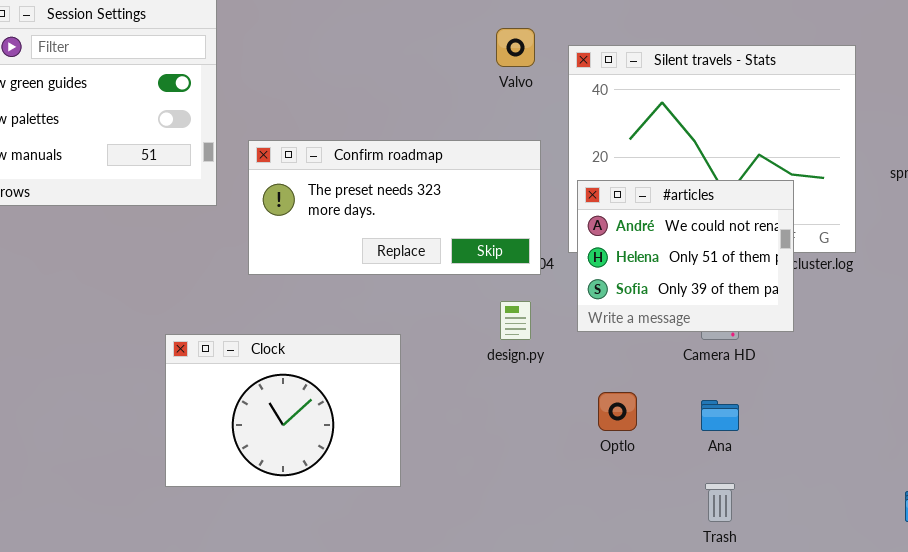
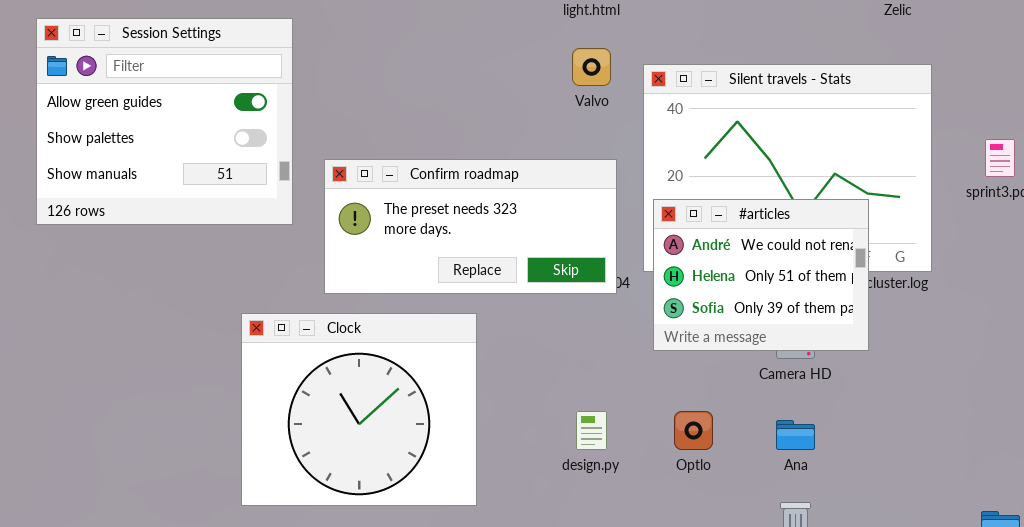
design.py: [500,301,531,340] -> [576,411,607,450], moved
Clock: [165,334,401,487] -> [241,313,477,506], resized

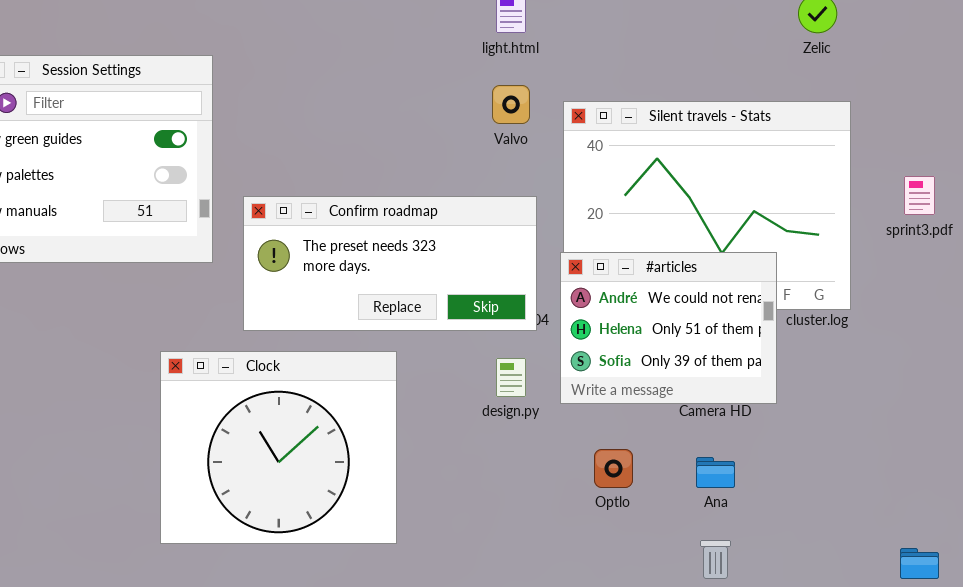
#articles: [653,199,869,351] -> [560,252,777,404], moved
design.py: [576,411,607,450] -> [496,358,526,397], moved

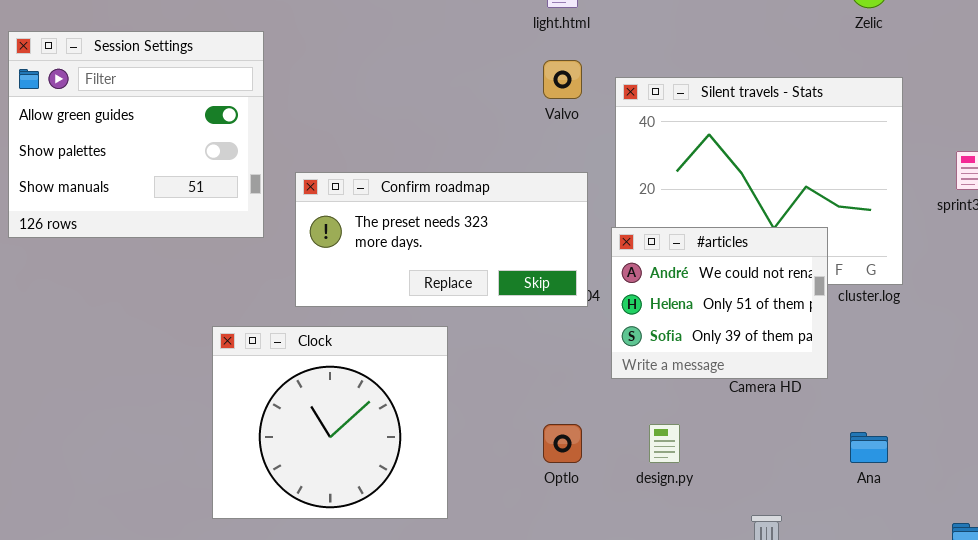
design.py: [496,358,526,397] -> [649,424,680,463], moved
Optlo: [594,449,633,488] -> [543,424,582,463], moved
Ana: [696,457,735,488] -> [850,432,888,463], moved

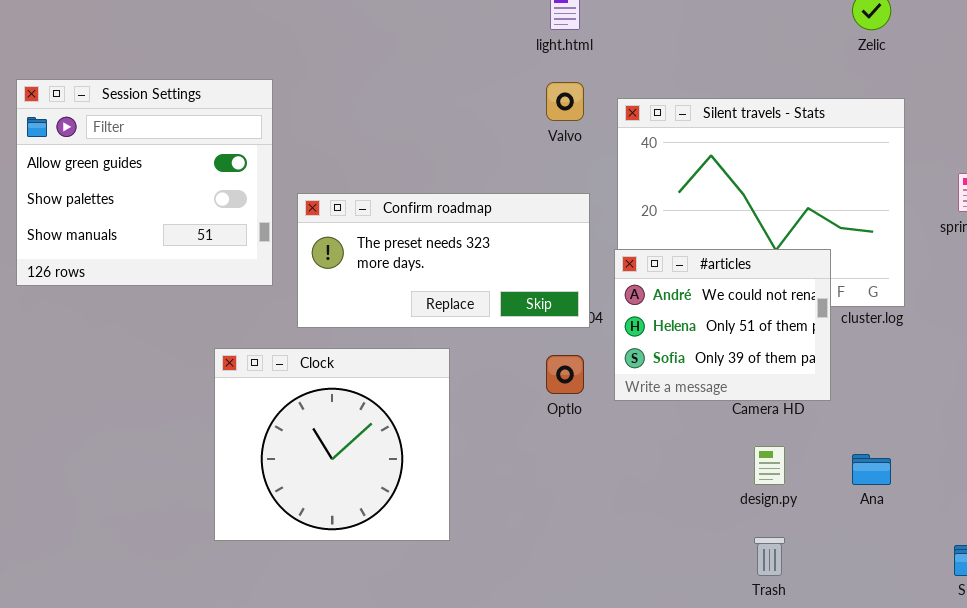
Session Settings: [8,31,264,238] -> [16,79,273,286], moved
Optlo: [543,424,582,463] -> [546,355,584,394], moved
design.py: [649,424,680,463] -> [754,446,785,485], moved

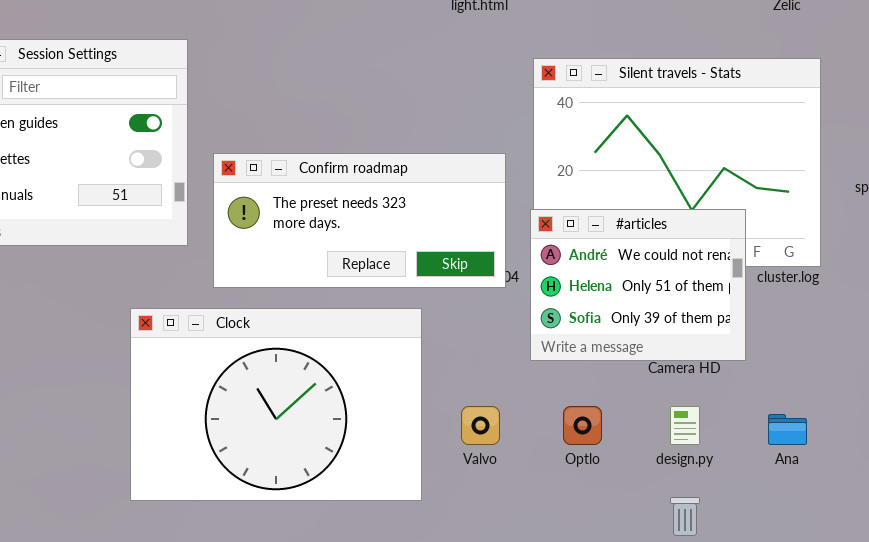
Valvo: [546,82,584,121] -> [461,406,500,445], moved
Clock: [214,348,450,541] -> [130,308,422,501], resized
Optlo: [546,355,584,394] -> [563,406,602,445], moved

